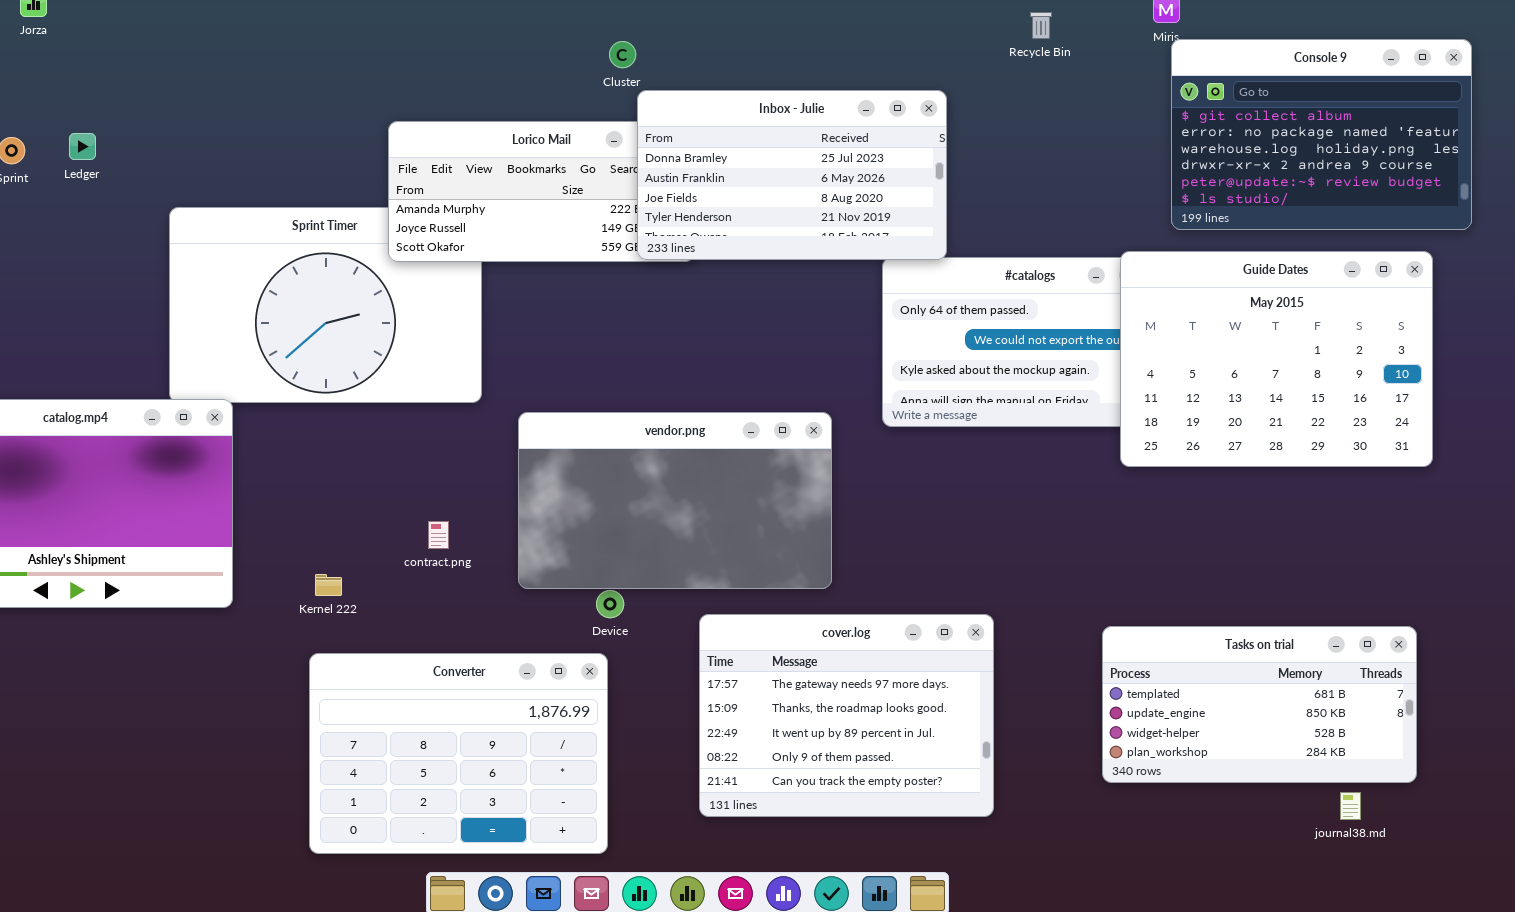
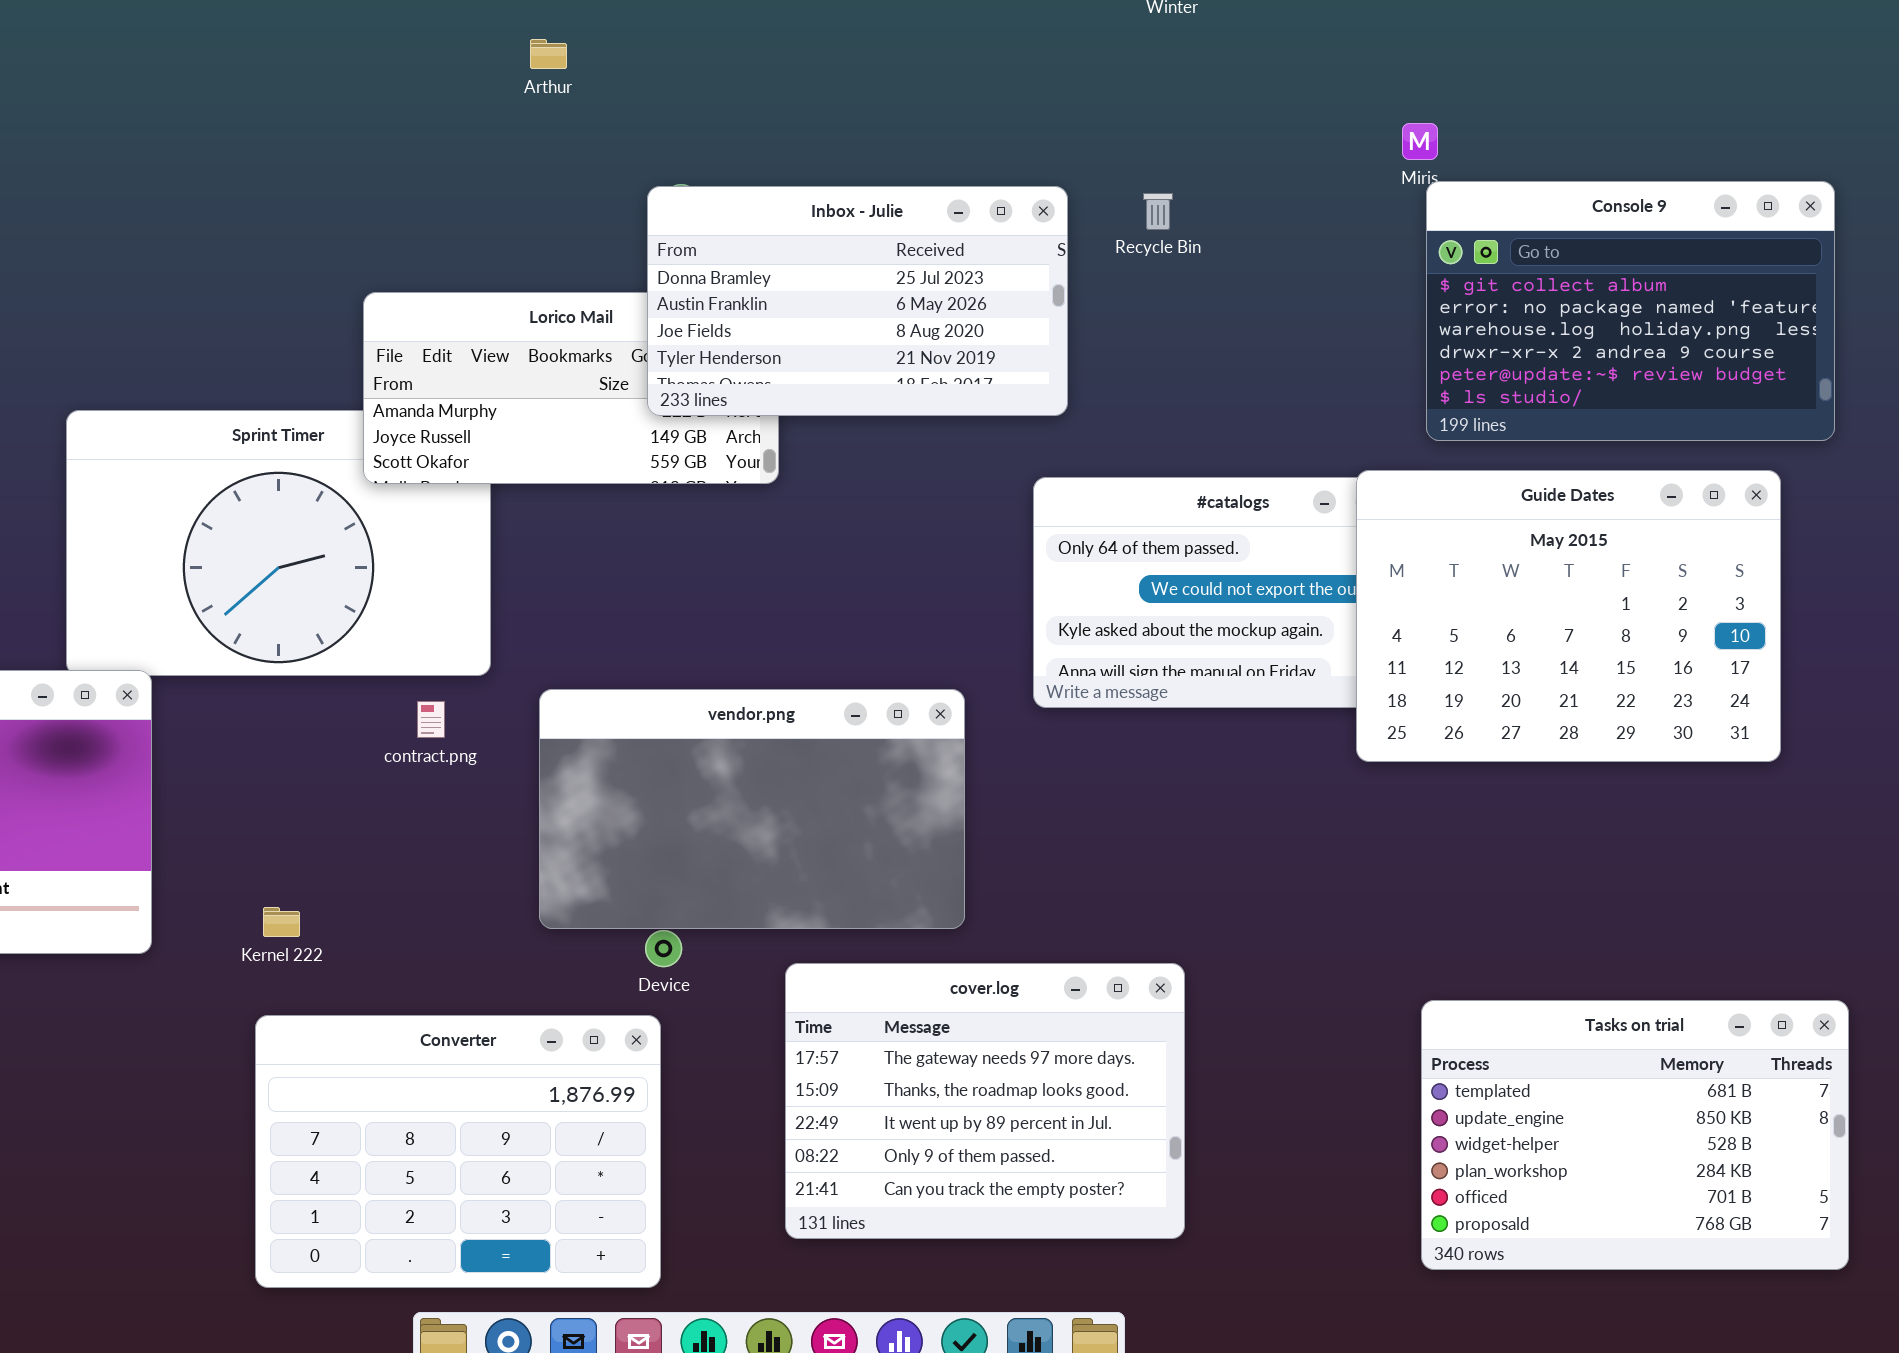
Recycle Bin: [1030,12,1052,39] -> [1143,193,1173,230], moved
Inbox - Julie: [637,90,947,260] -> [647,186,1068,416], moved
contract.png: [428,521,449,549] -> [417,701,445,738], moved
Tasks on trial: [1102,626,1417,783] -> [1421,1000,1849,1270], moved, resized

